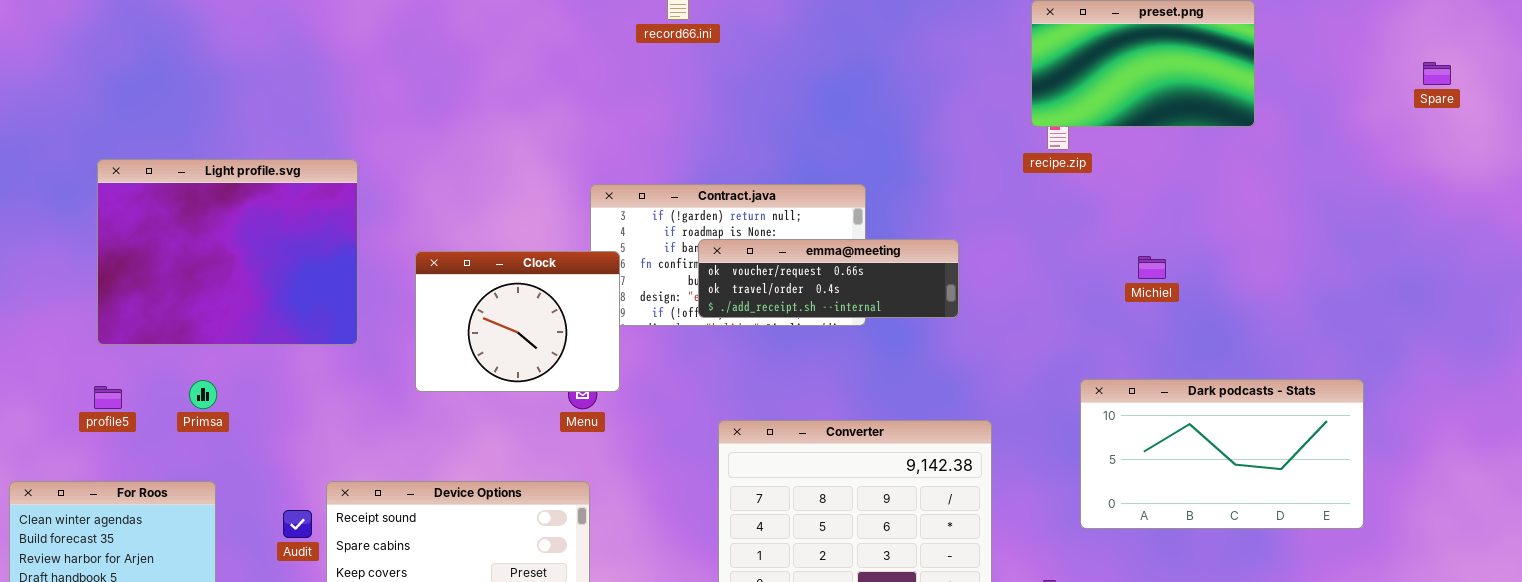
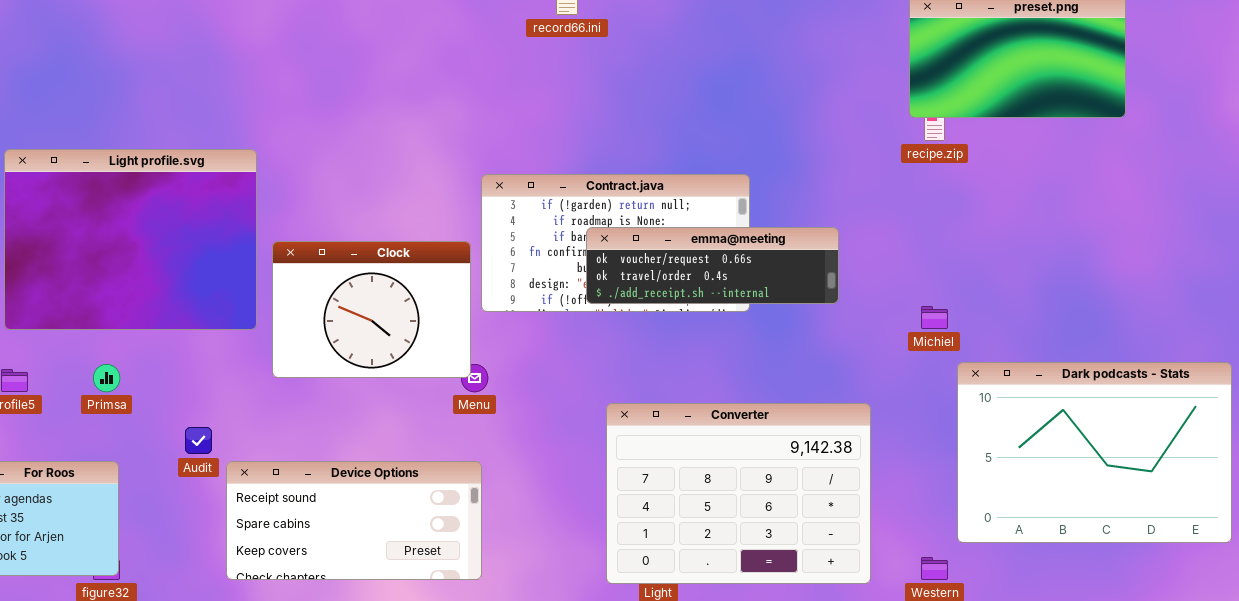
Clock: [415,251,620,392] -> [272,241,471,378], moved
Michiel: [1138,256,1166,279] -> [921,306,948,329], moved
Dark podcasts - Stats: [1080,379,1364,529] -> [957,362,1232,543], resized
Audit: [283,510,312,538] -> [185,427,212,454], moved

